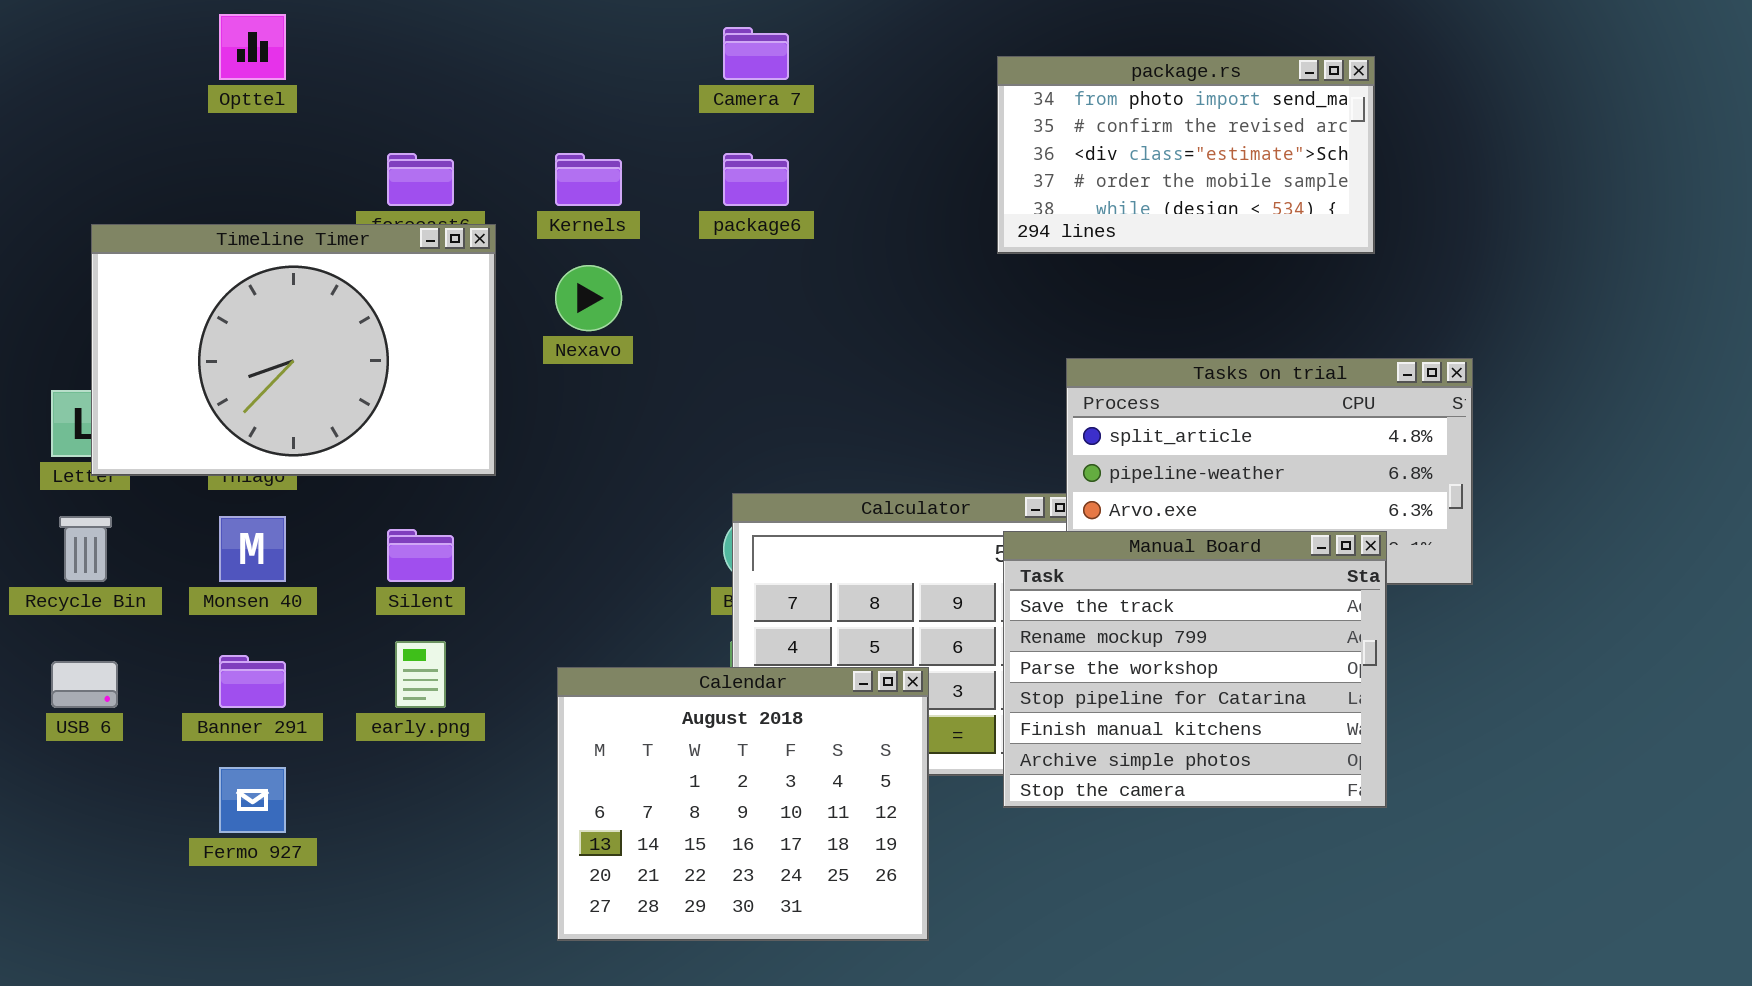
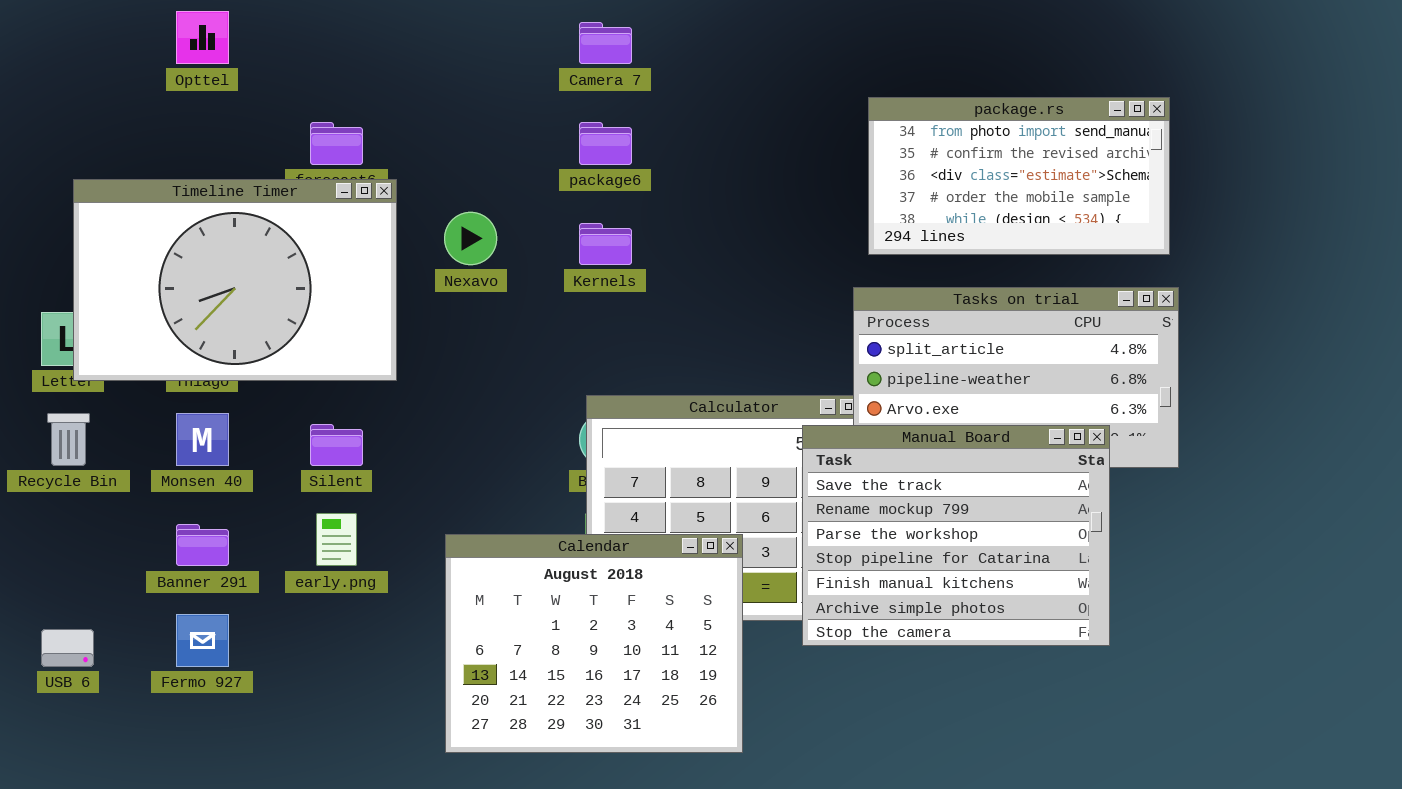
package.rs: [997,56,1375,254] -> [868,97,1170,255], moved
Kernels: [555,153,622,206] -> [579,223,632,265], moved
USB 6: [51,661,118,708] -> [41,629,94,667], moved

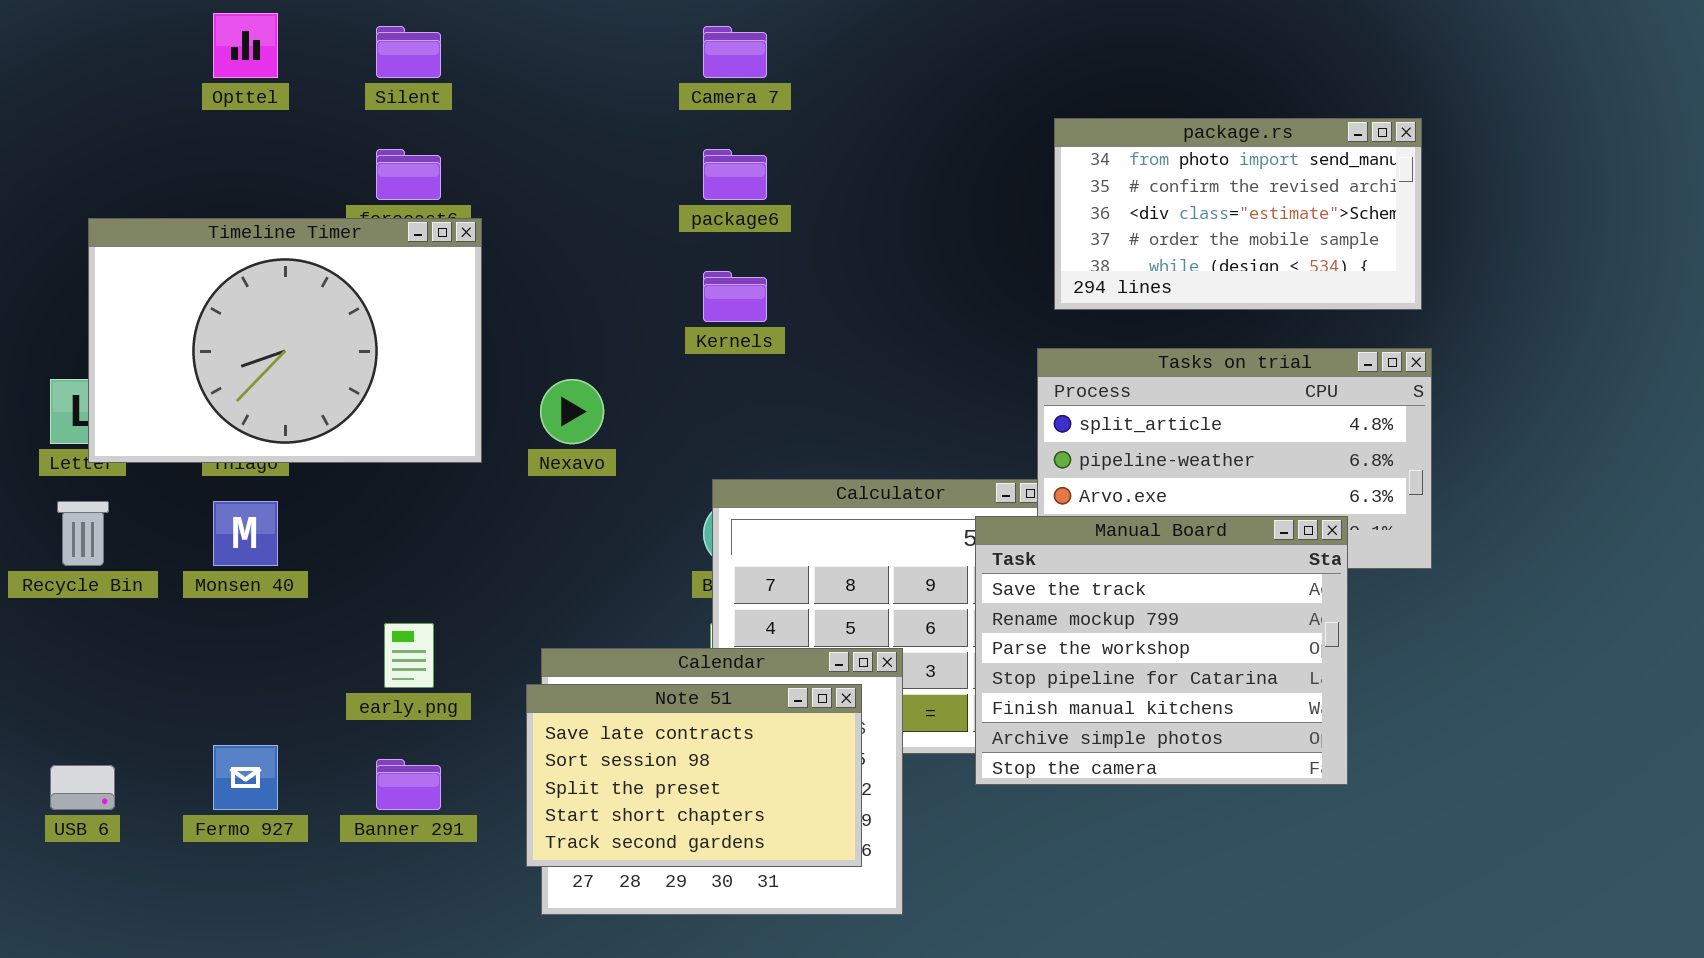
Nexavo: [444,212,497,265] -> [540,379,604,444], moved
Silent: [310,424,363,466] -> [376,26,441,78], moved
Banner 291: [176,524,229,566] -> [376,759,441,810], moved
Note 51: none -> [526,684,862,867], opened

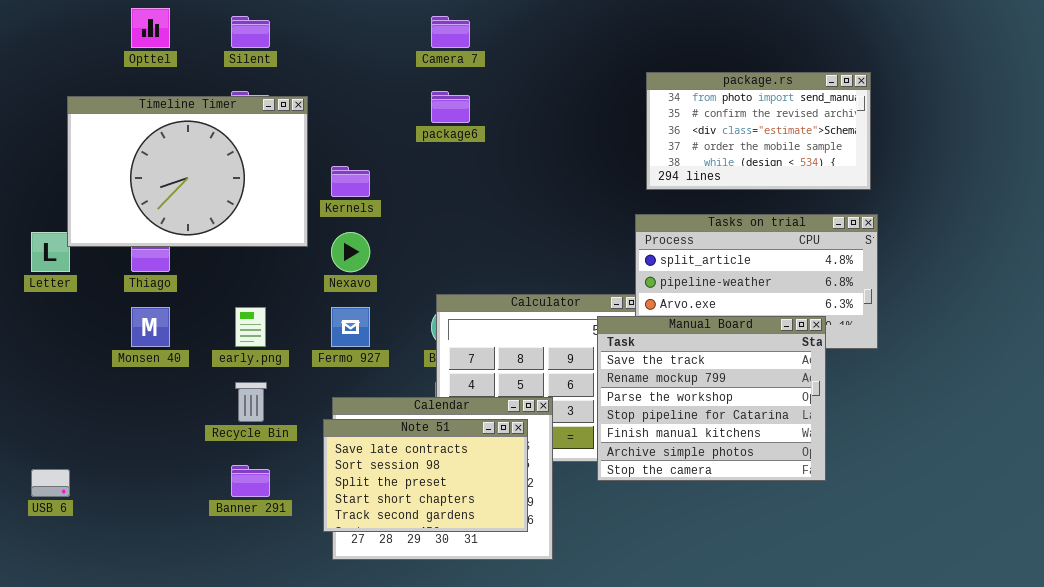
Timeline Timer: [88,218,482,463] -> [67,96,308,247], moved
Kernels: [703,271,767,322] -> [331,166,370,197], moved
Recycle Bin: [57,501,109,566] -> [235,382,267,422], moved
early.png: [384,623,434,688] -> [235,307,266,347], moved
Fermo 927: [213,745,278,810] -> [331,307,370,347], moved

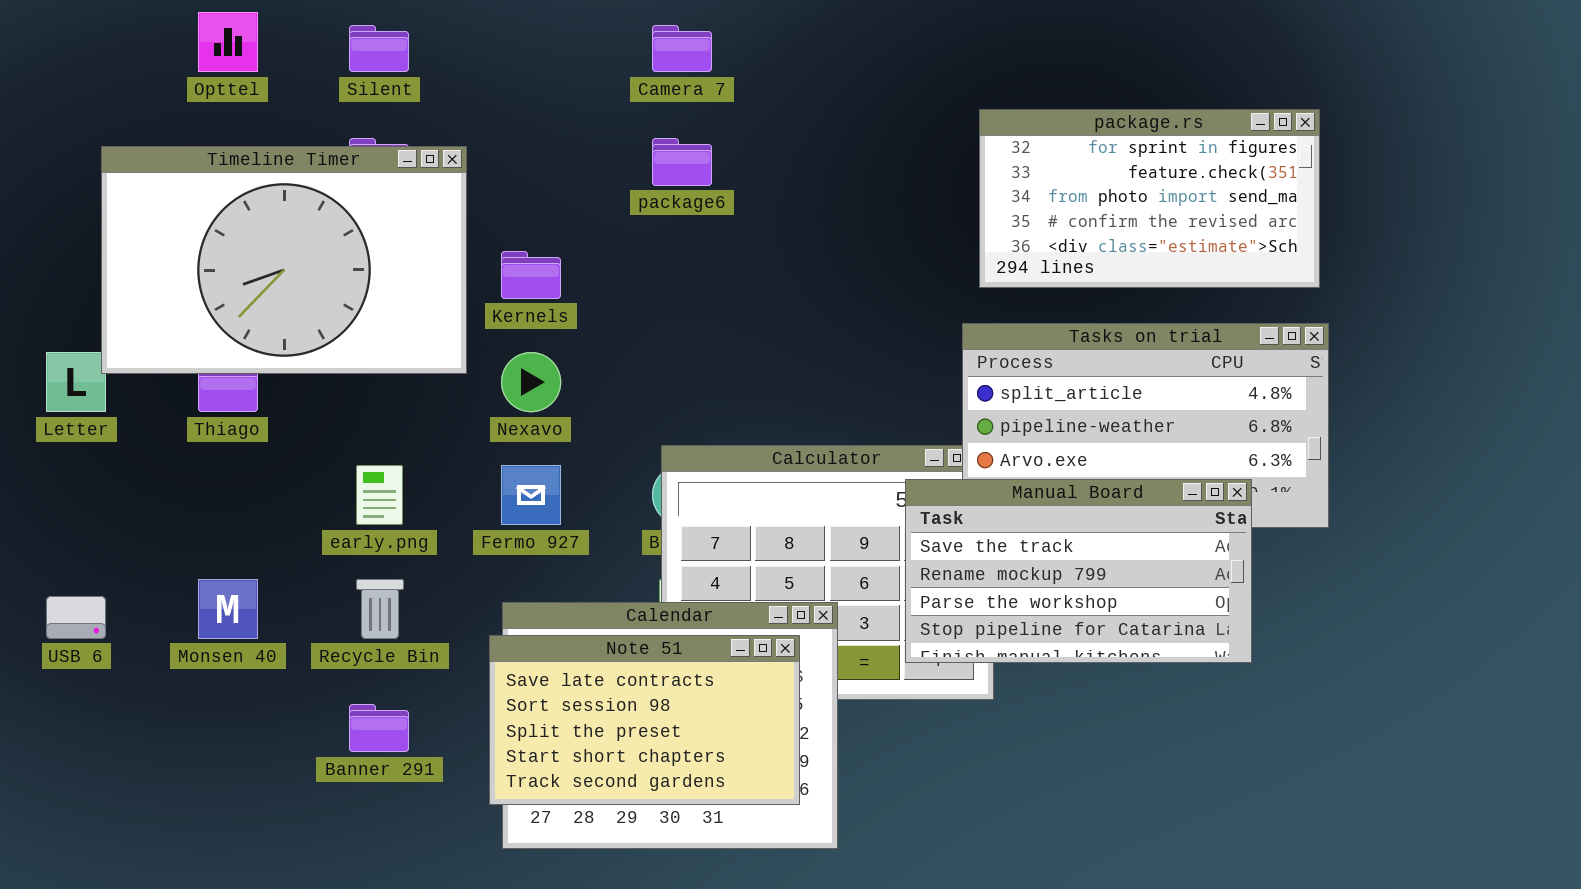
package.rs: [646,72,871,190] -> [979,109,1320,288], scrolled up 2 rows
Monsen 40: [131,307,170,347] -> [198,579,258,639], moved
Manual Board: [597,316,826,481] -> [905,479,1252,663], resized
USB 6: [31,469,70,497] -> [46,596,106,639], moved

